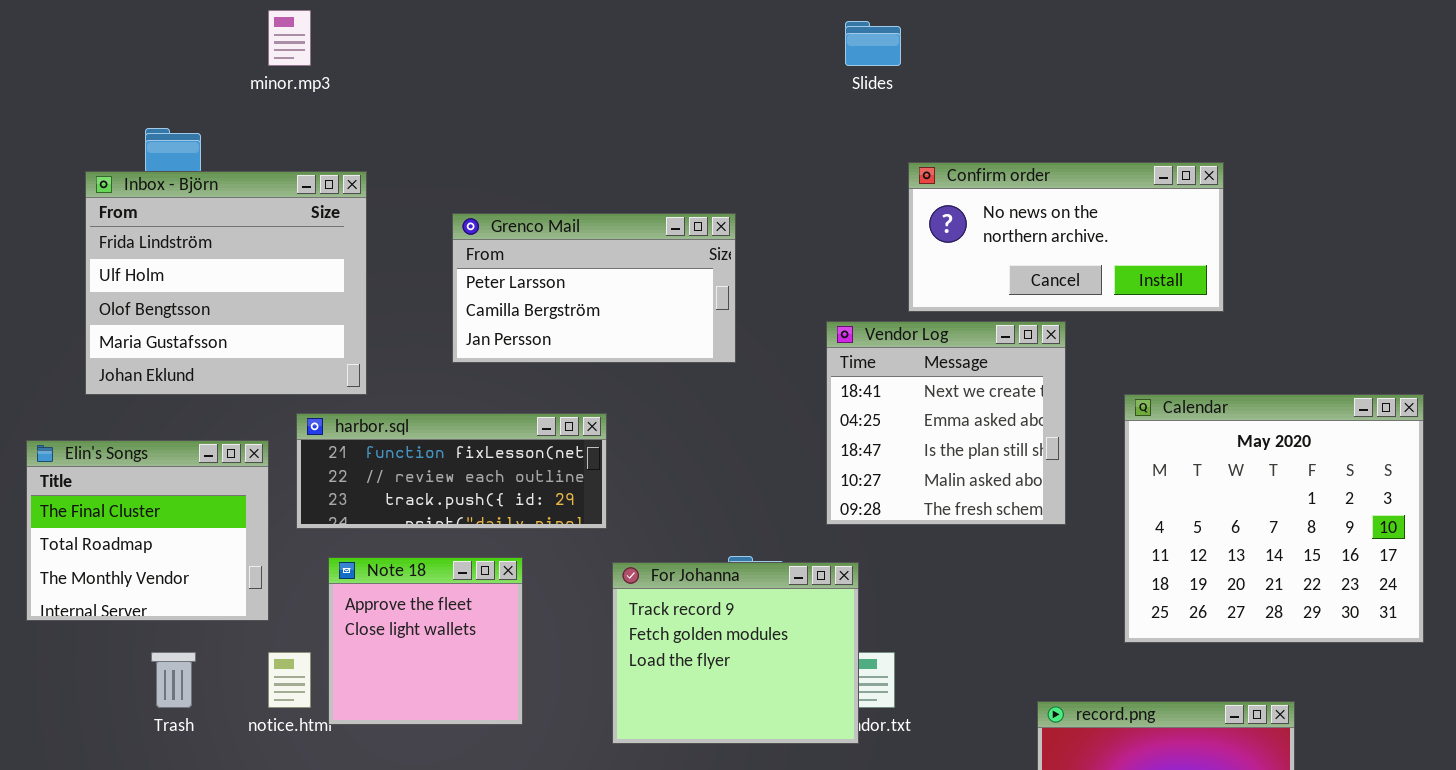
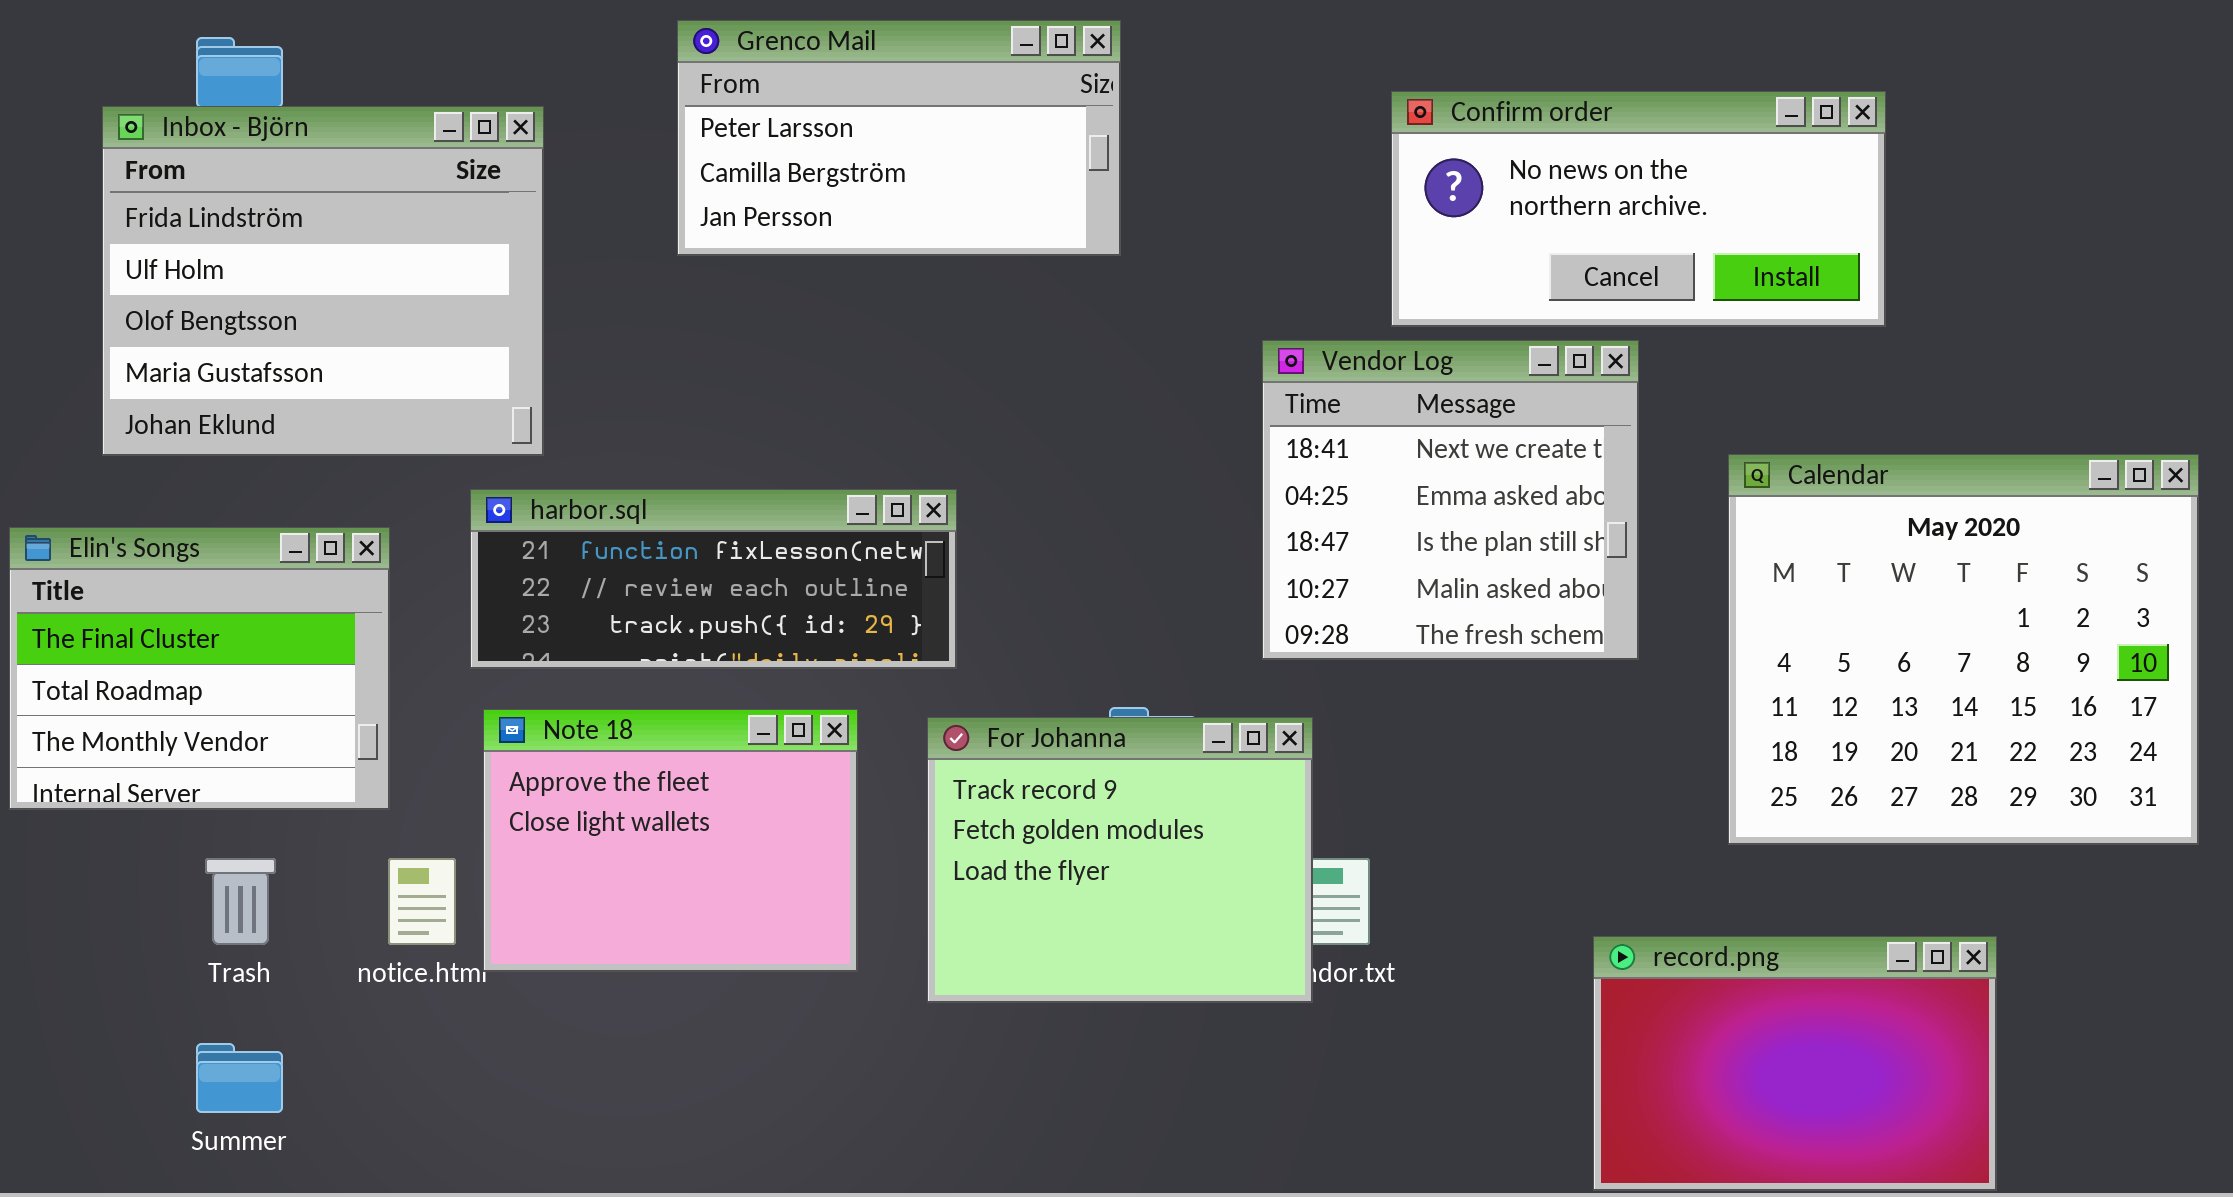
Grenco Mail: [452,213,736,363] -> [677,20,1121,256], moved
harbor.sql: [296,413,607,529] -> [470,489,957,669], moved
Note 18: [328,557,523,725] -> [483,709,858,972], resized

